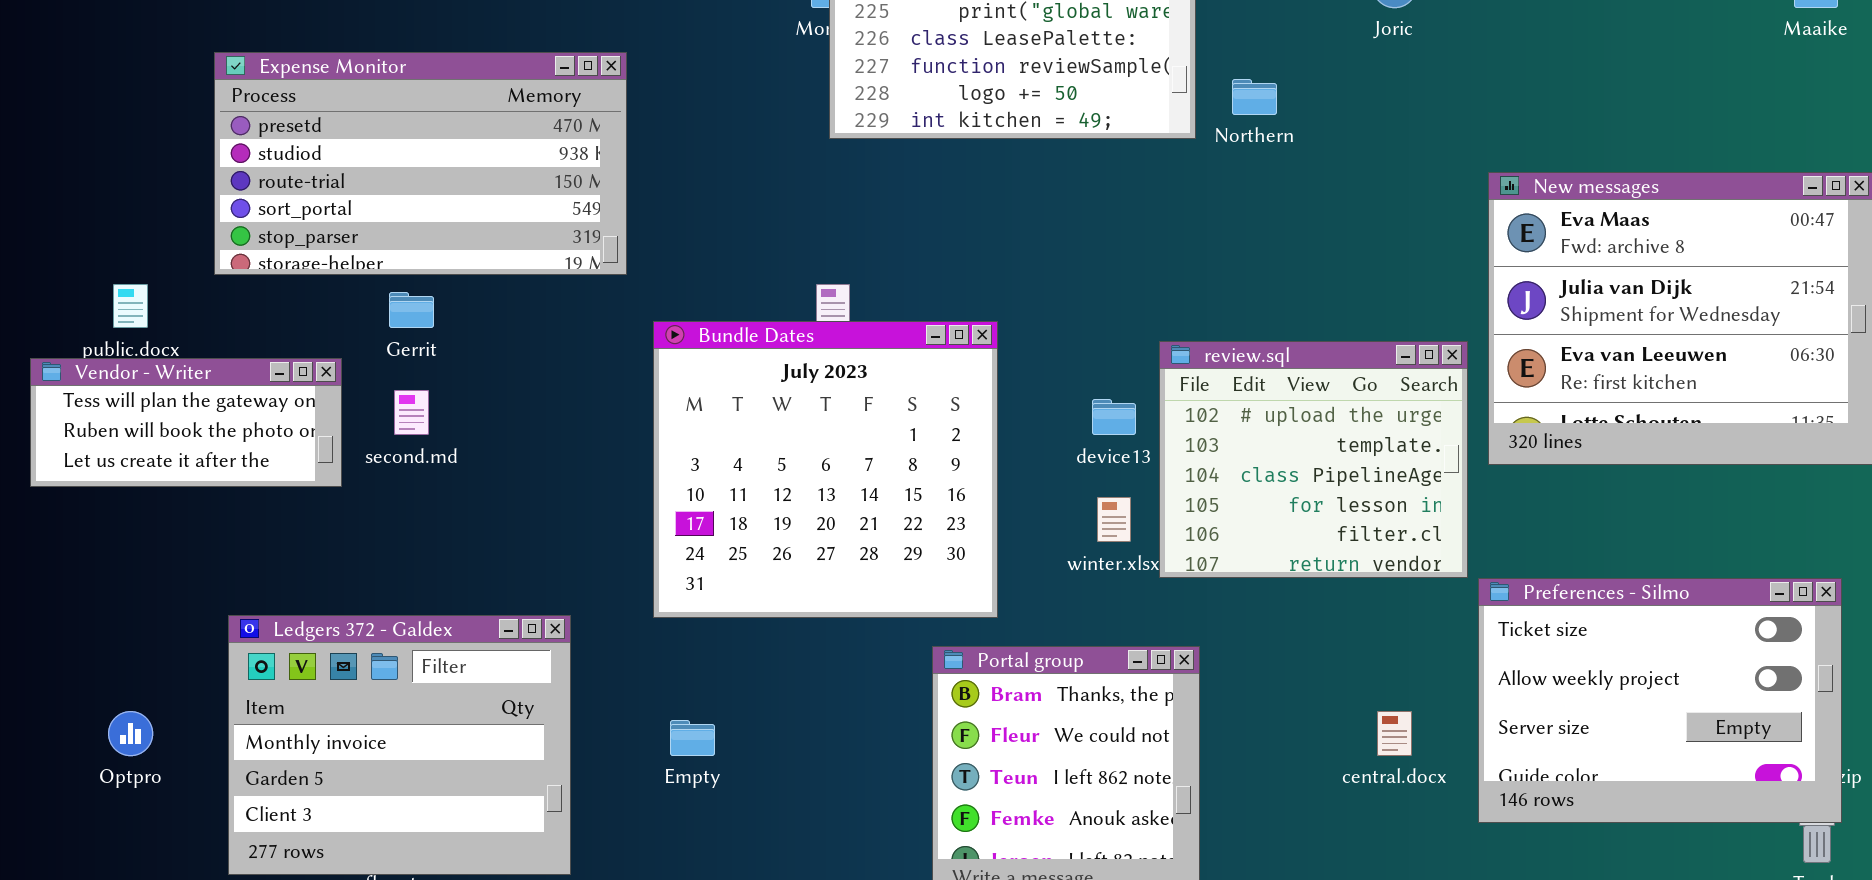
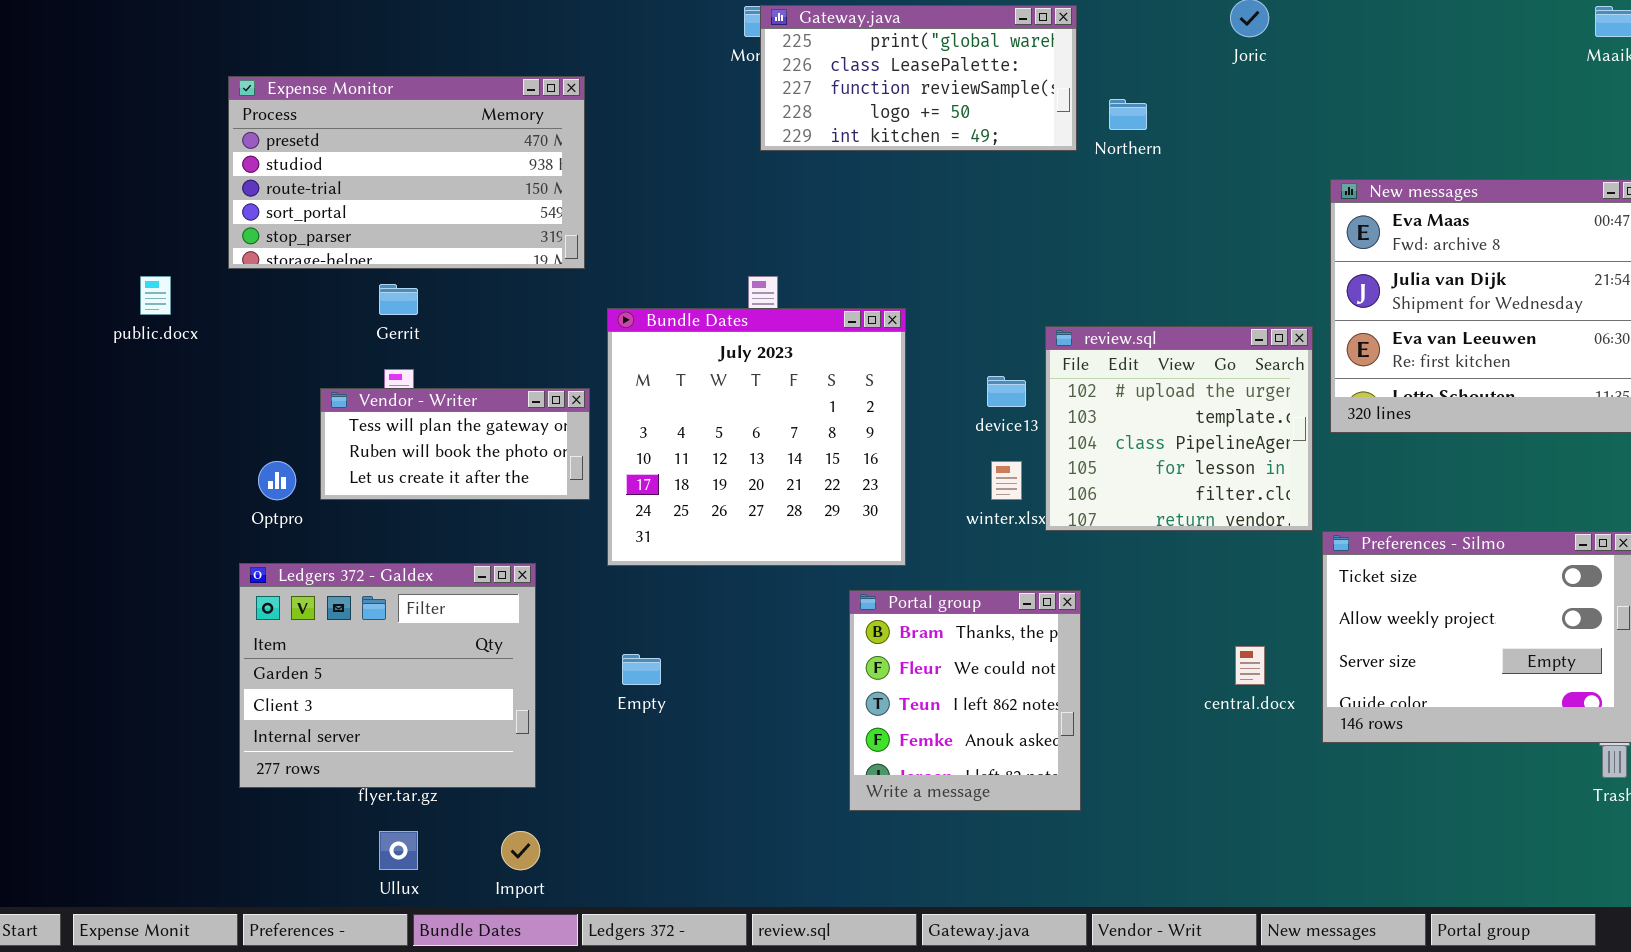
Vendor - Writer: [30,358,342,487] -> [320,388,590,500], moved
Ledgers 372 - Galdex: [228,615,571,875] -> [239,563,536,788], scrolled down 1 row
Optpro: [108,711,153,756] -> [258,461,296,500], moved

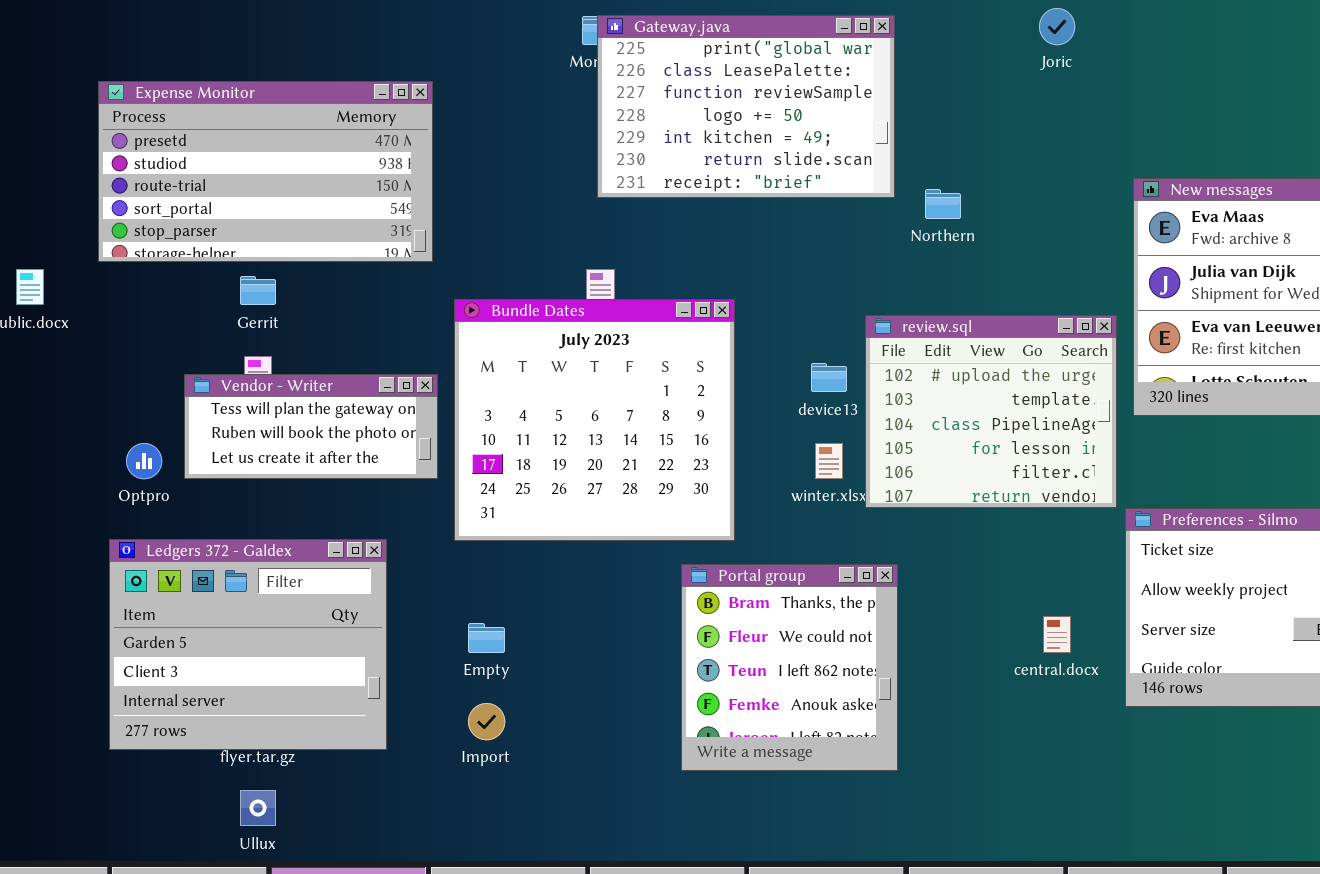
Gateway.java: [760,5,1077,151] -> [597,15,895,198], resized
Northern: [1109,99,1147,130] -> [925,189,961,219], moved
Import: [501,831,540,870] -> [468,703,505,740], moved

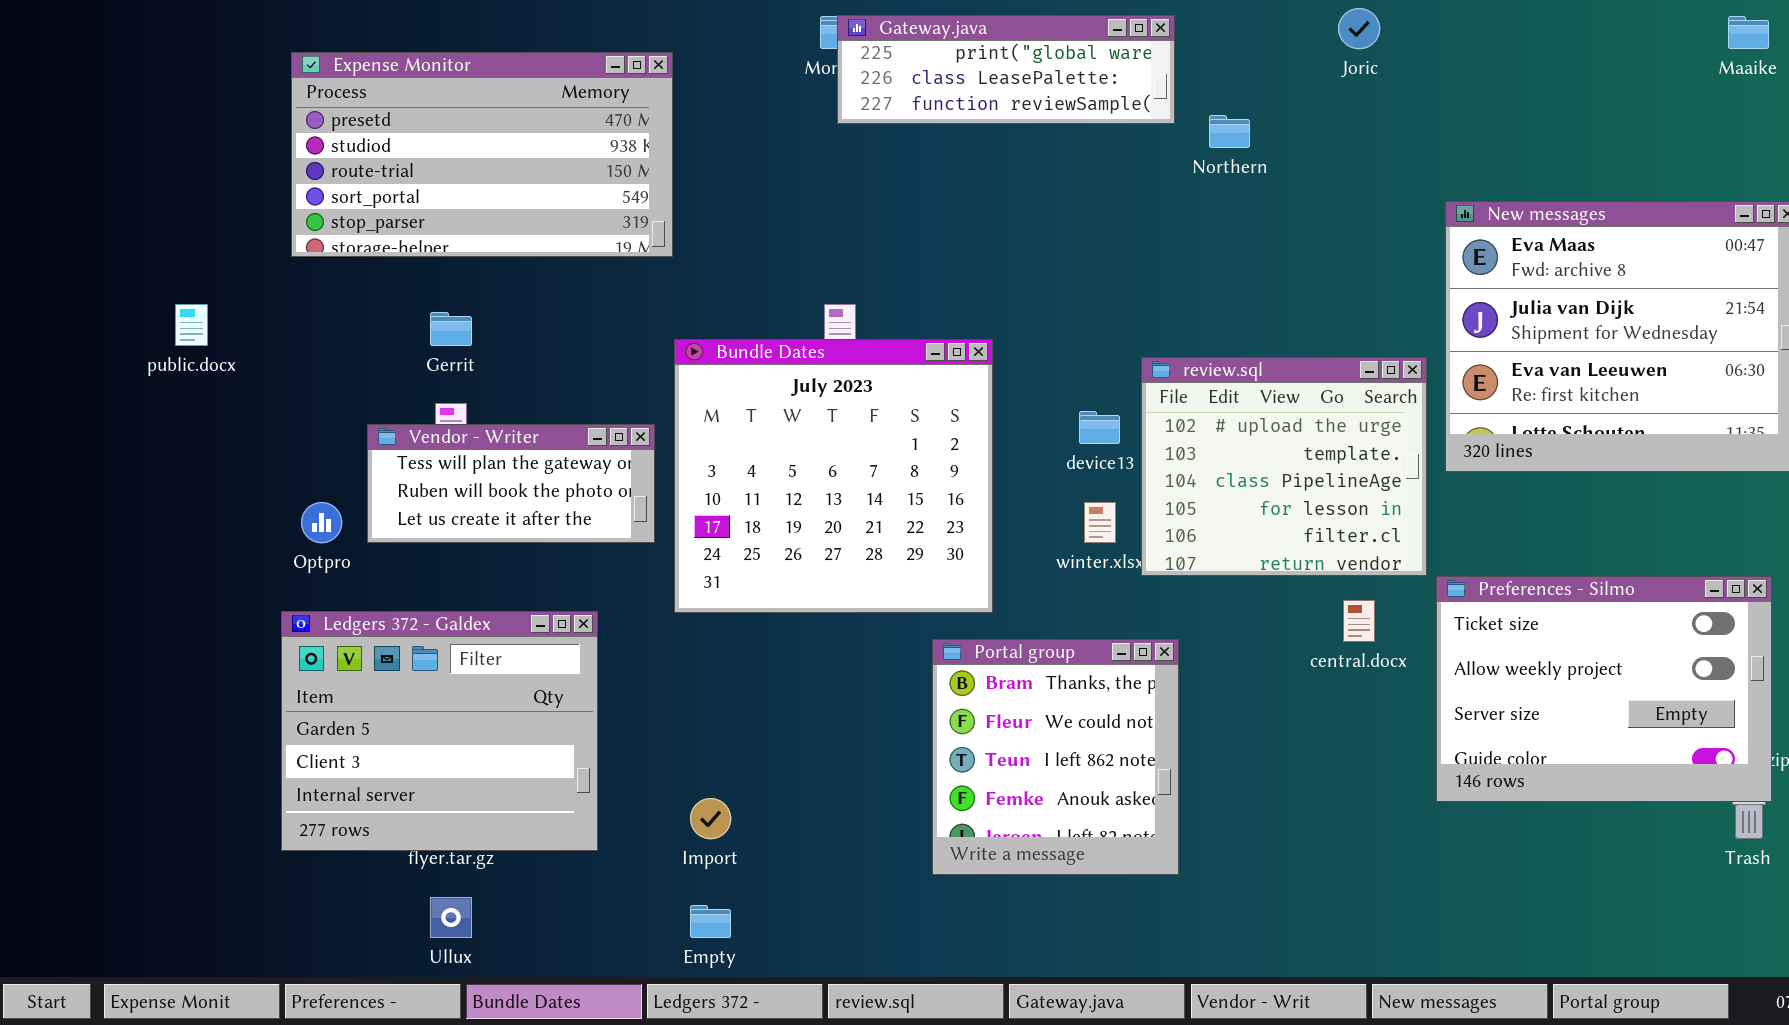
Gateway.java: [597,15,895,198] -> [837,15,1175,124], resized
Expense Monitor: [98,81,433,262] -> [291,52,673,257], moved
Northern: [925,189,961,219] -> [1209,115,1250,148], moved
central.docx: [1043,616,1071,653] -> [1343,600,1375,642], moved
Empty: [468,623,505,653] -> [690,905,731,938], moved

